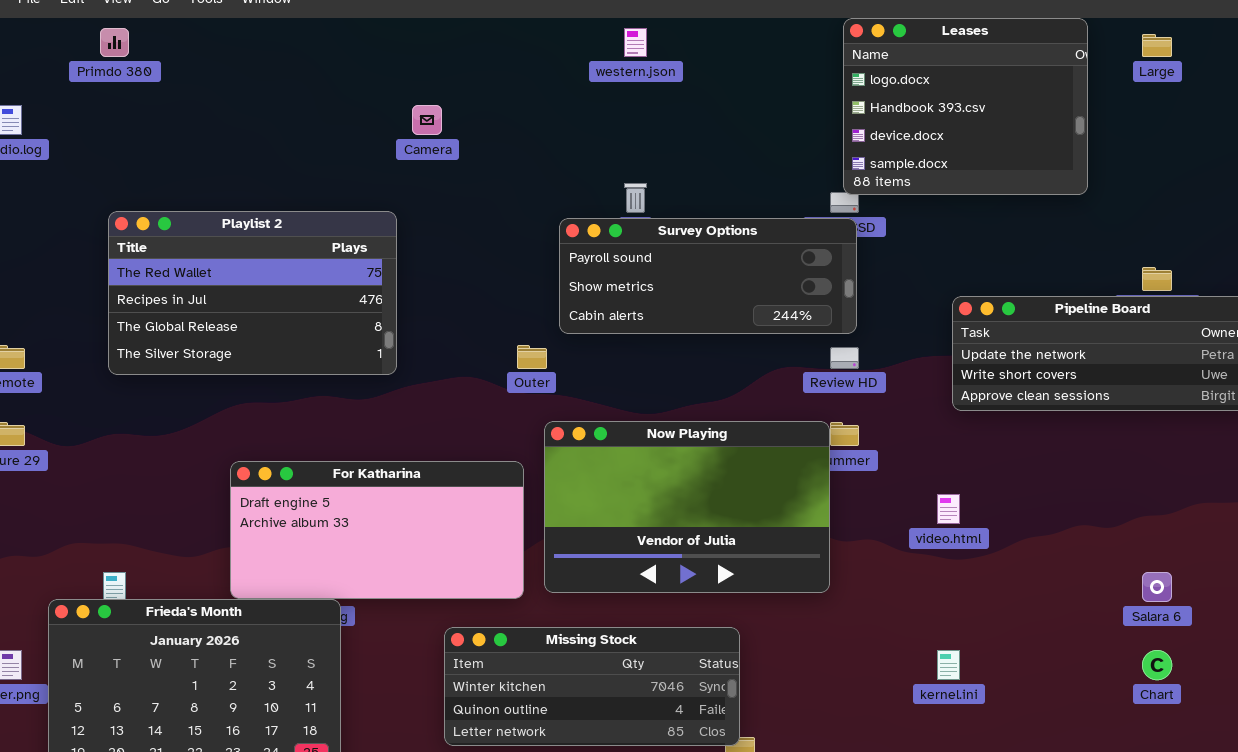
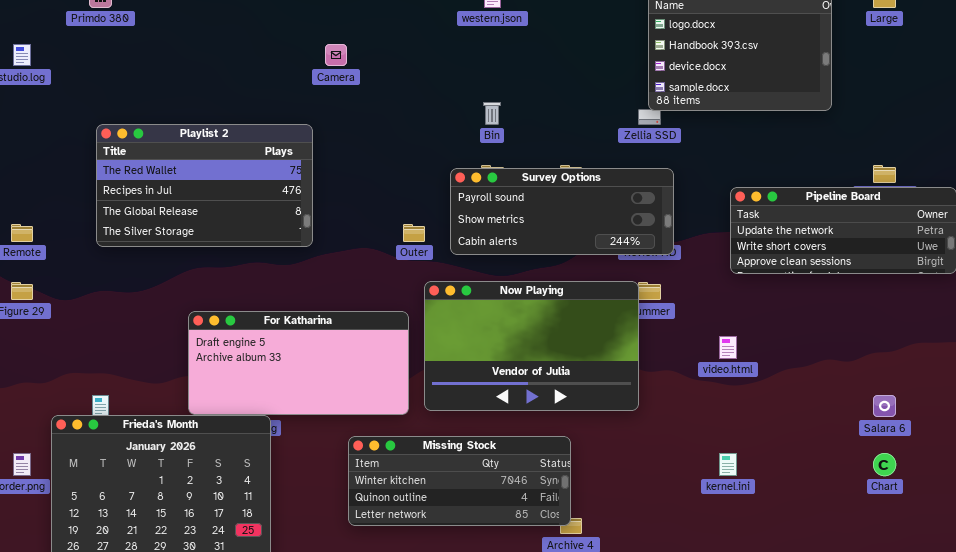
Survey Options: [559,218,857,334] -> [450,168,674,255], moved

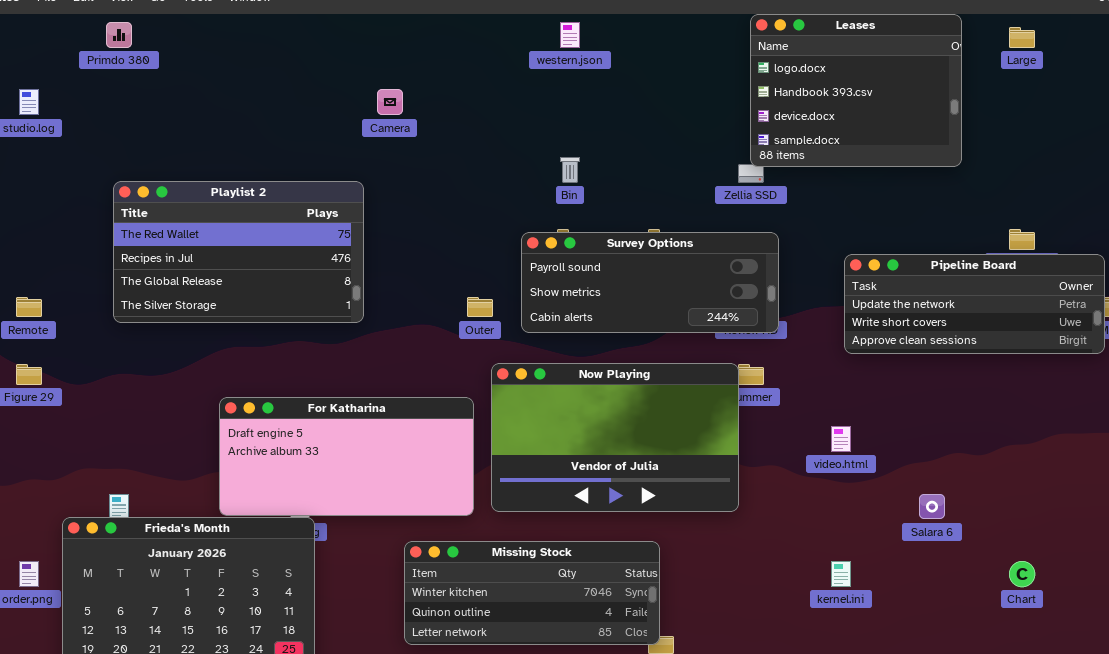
Salara 6: [873,395,896,417] -> [919,494,945,519], moved

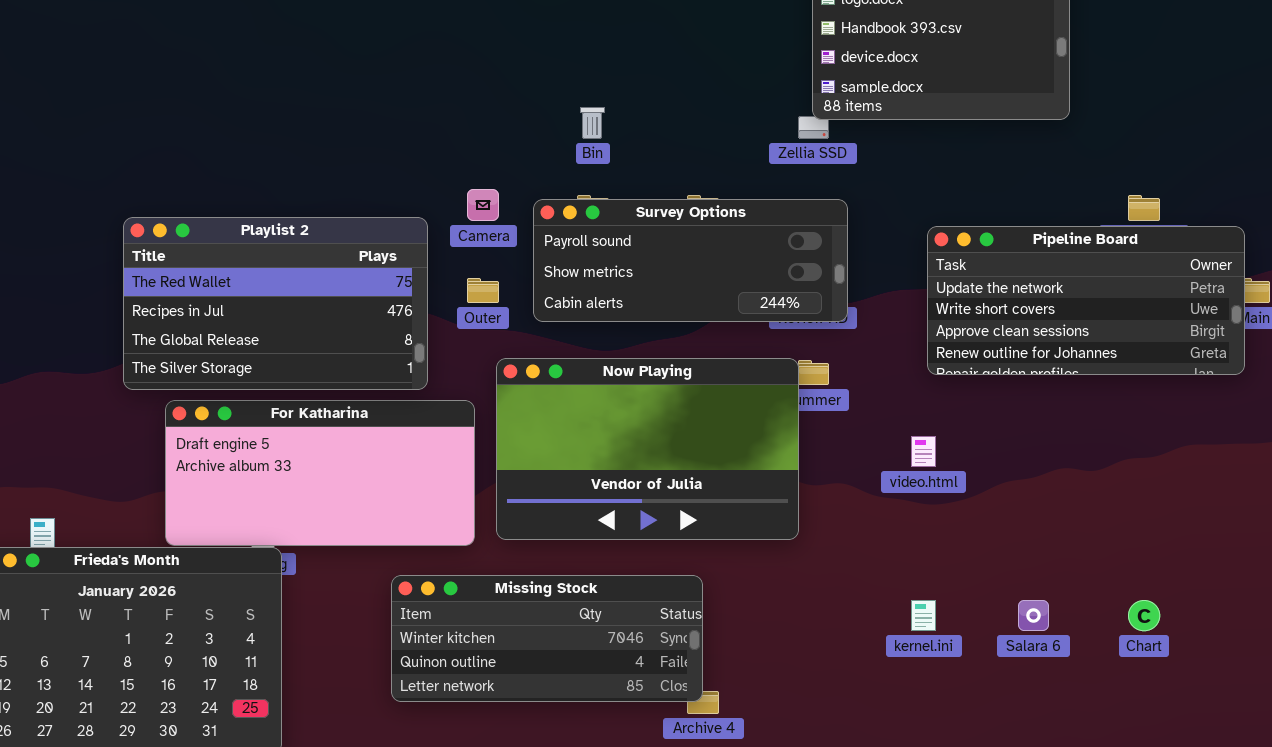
Camera: [377,89,403,115] -> [467,189,499,221], moved
Playlist 2: [113,181,364,323] -> [123,217,428,390], moved
Pipeline Board: [844,254,1105,354] -> [927,226,1245,375], resized
Salara 6: [919,494,945,519] -> [1018,600,1049,631], moved

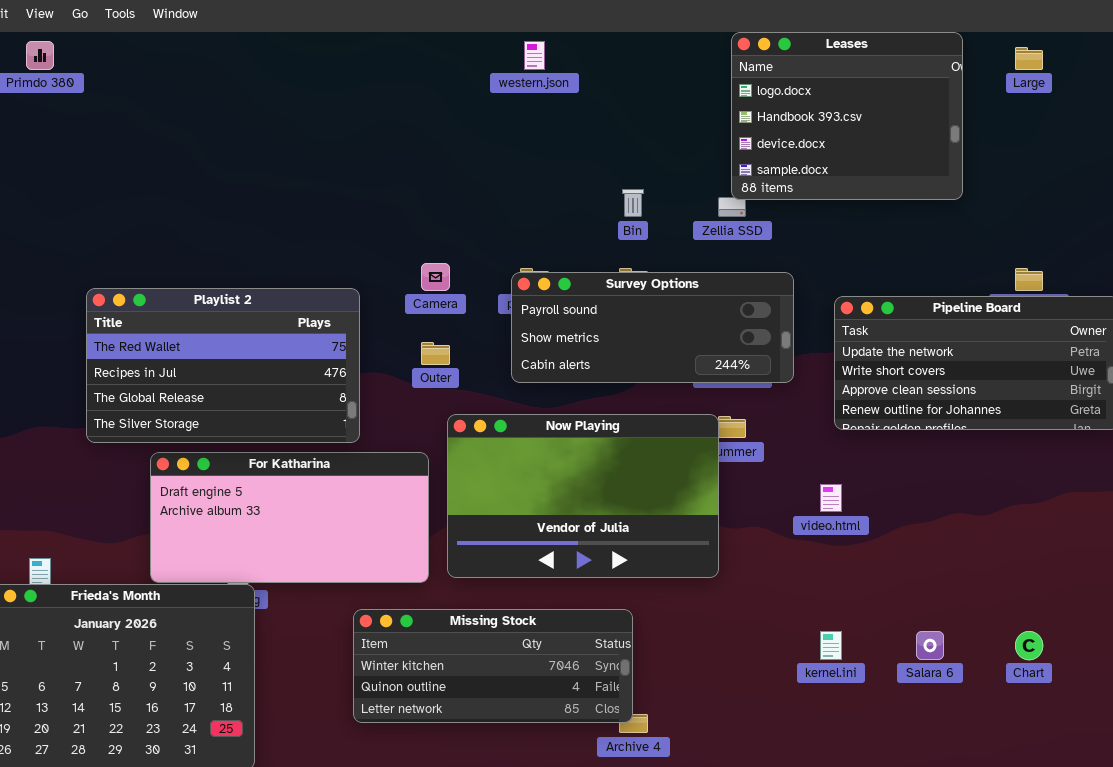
Bin: [580,107,605,139] -> [622,189,644,217], moved
Survey Options: [533,199,848,322] -> [511,272,794,383], moved
Playlist 2: [123,217,428,390] -> [86,288,360,443], moved

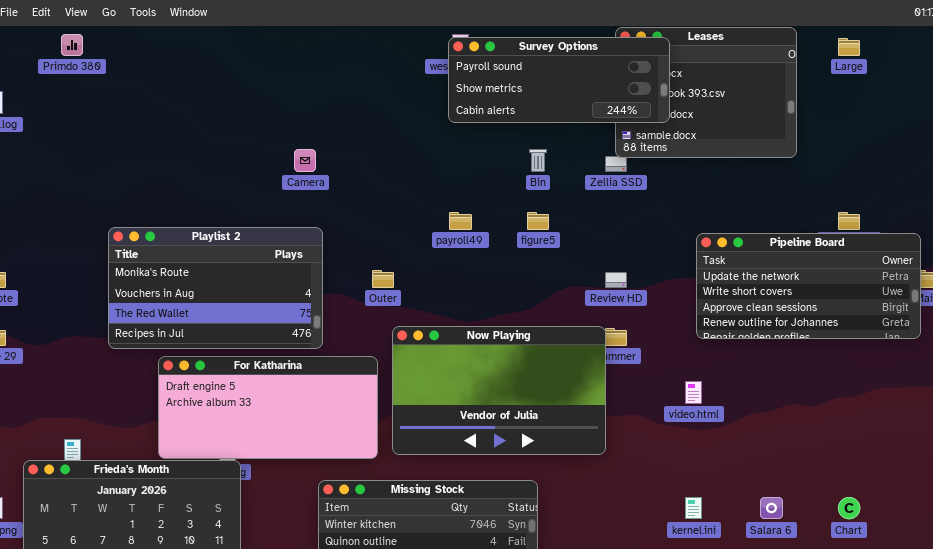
Camera: [421,263,450,291] -> [294,149,316,172], moved
Survey Options: [511,272,794,383] -> [448,37,670,123], moved
Playlist 2: [86,288,360,443] -> [108,227,323,349], scrolled up 2 rows

